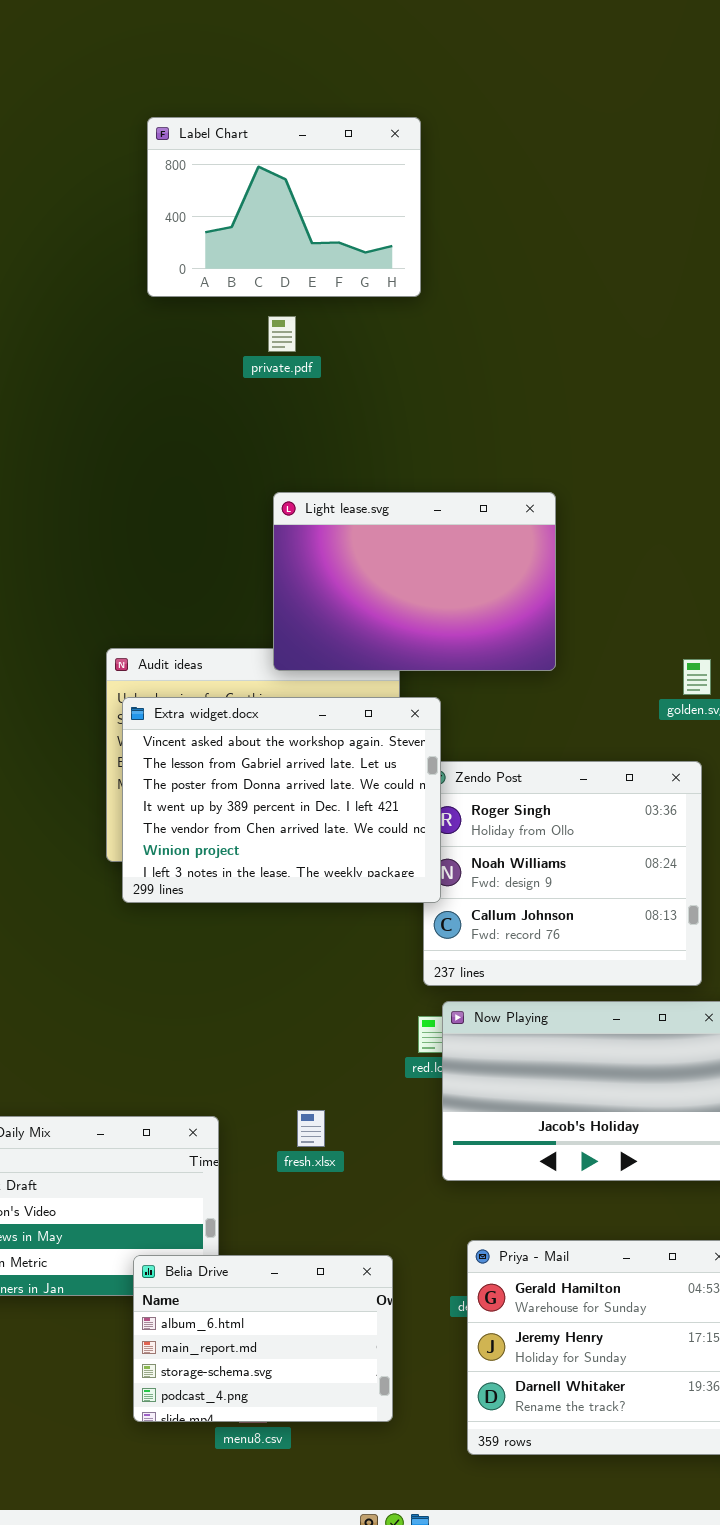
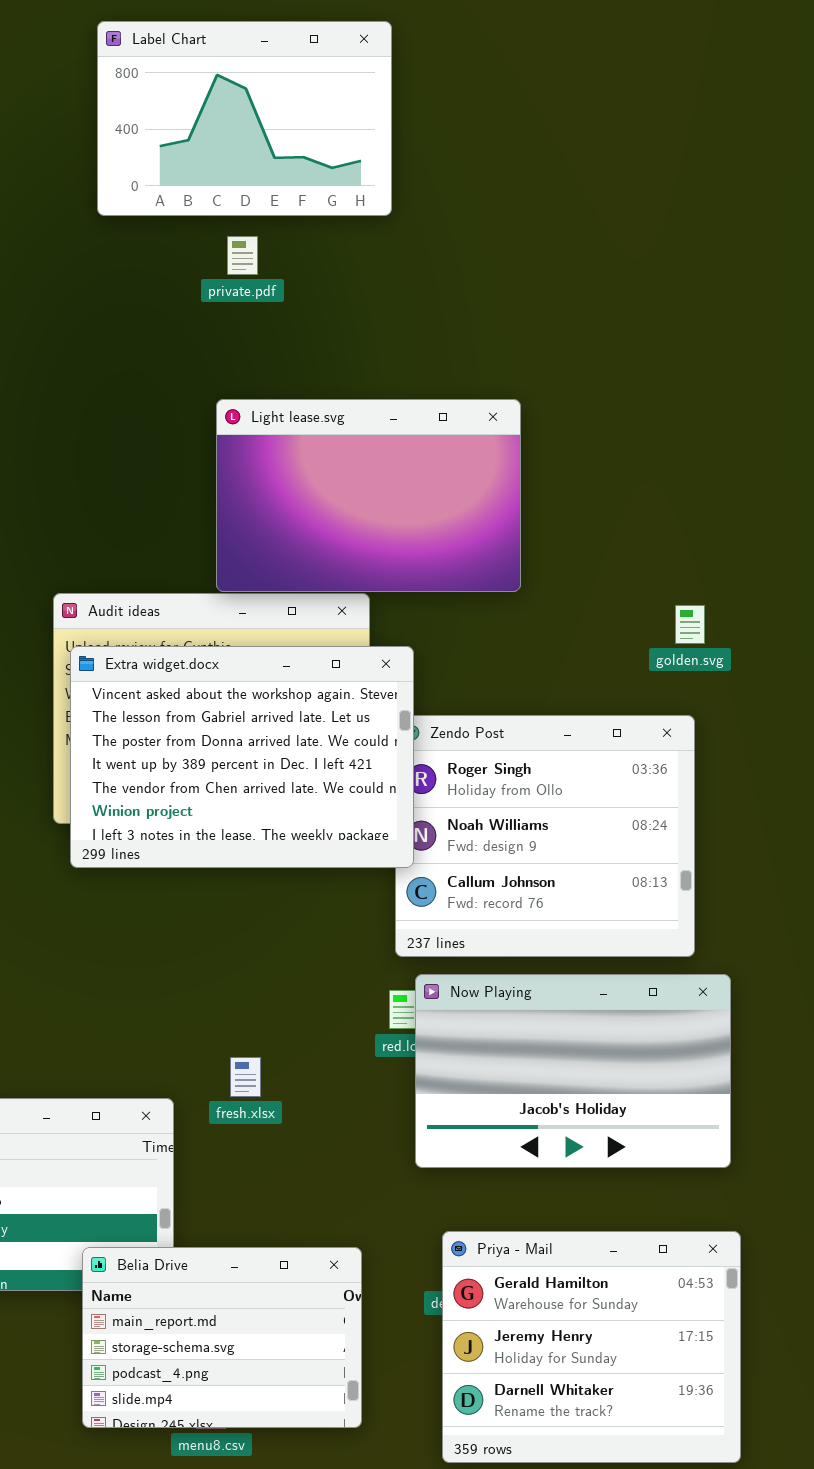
Light lease.svg: [273,492,556,671] -> [216,399,521,592], moved
fresh.xlsx: [297,1110,325,1147] -> [230,1057,261,1097], moved
Belia Drive: [133,1255,393,1422] -> [82,1247,362,1428], scrolled down 1 row

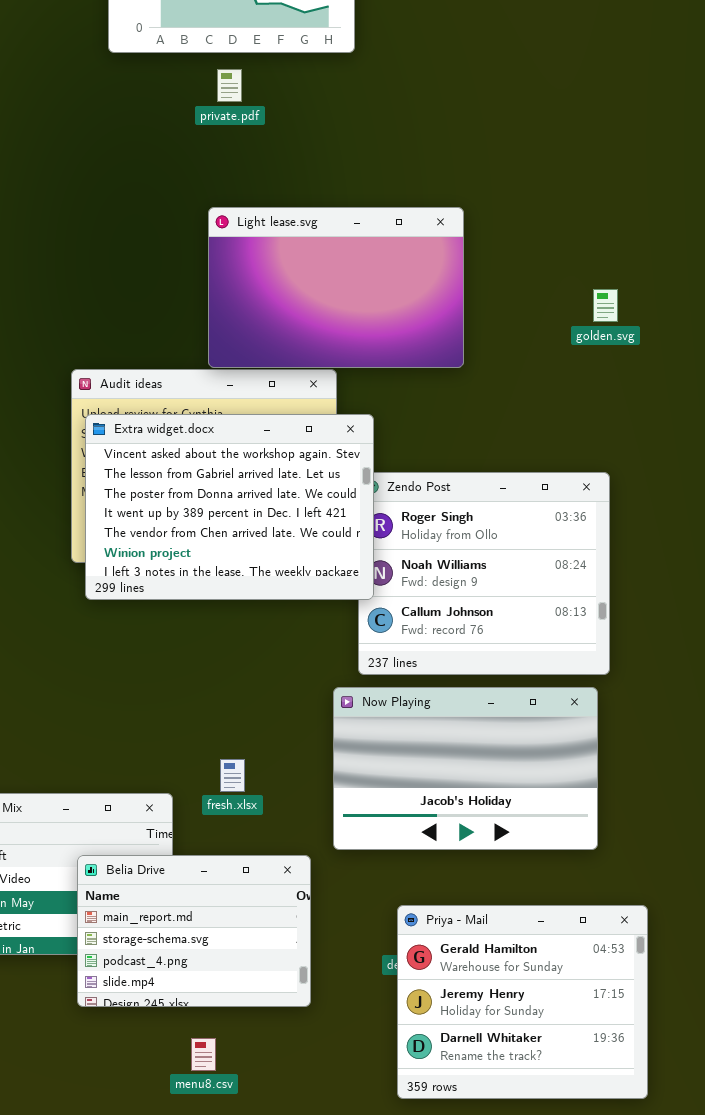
golden.svg: [675,605,705,644] -> [593,289,618,322], moved
Now Playing: [415,974,731,1168] -> [333,687,598,850], moved
Belia Drive: [82,1247,362,1428] -> [77,855,311,1007], moved

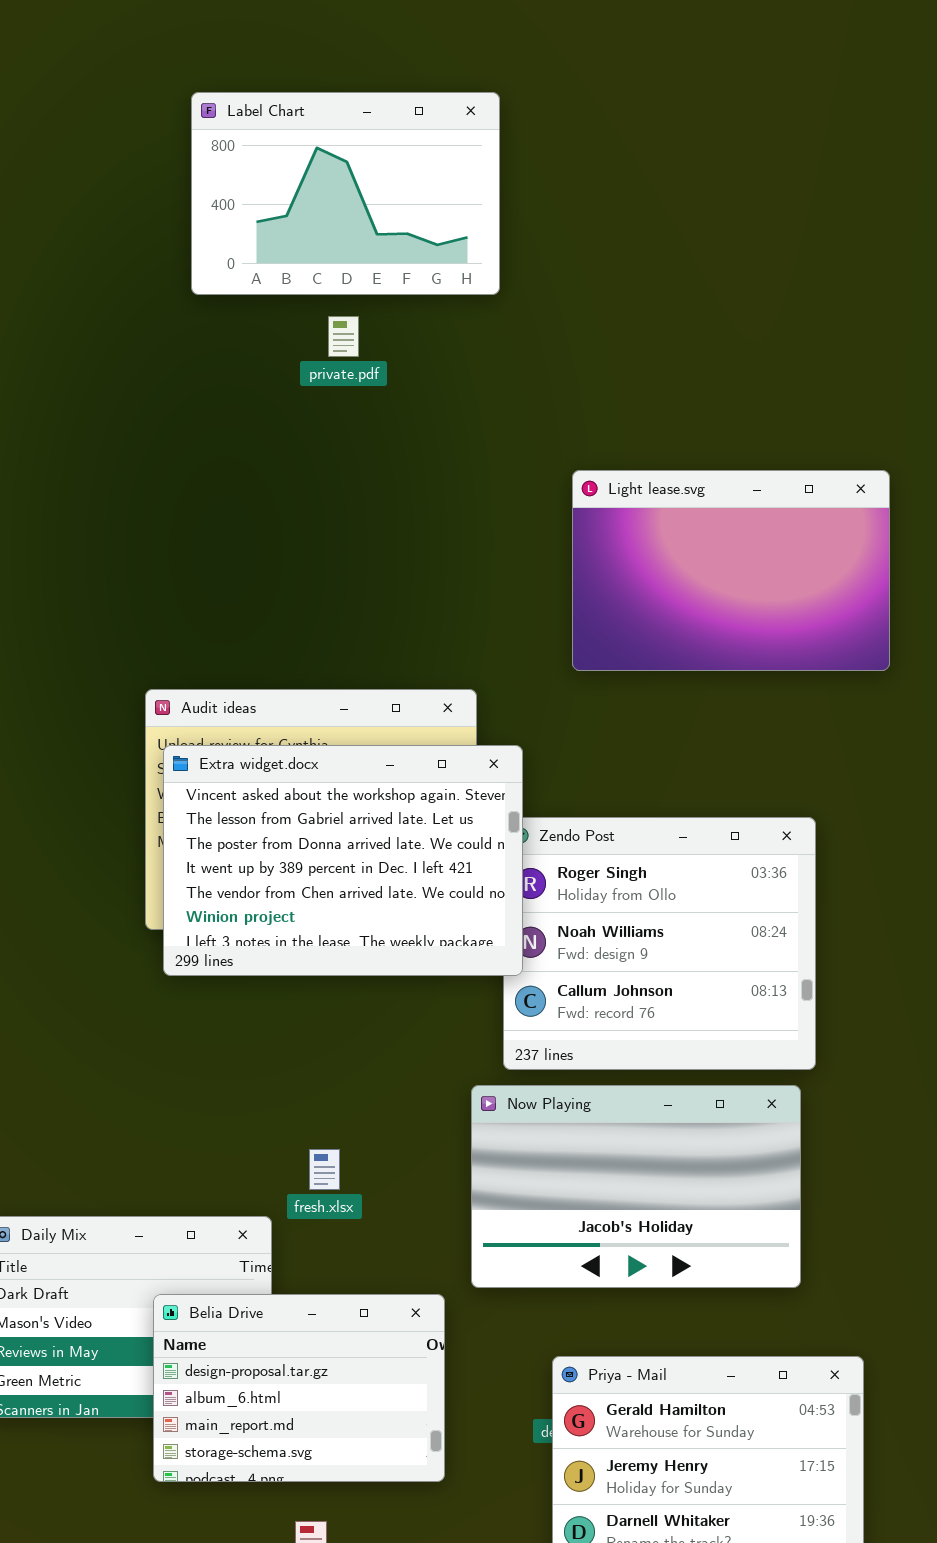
Light lease.svg: [208,207,464,368] -> [572,470,890,671], moved
fresh.xlsx: [220,759,245,792] -> [309,1149,340,1190], moved
Belia Drive: [77,855,311,1007] -> [153,1294,445,1482], scrolled up 2 rows

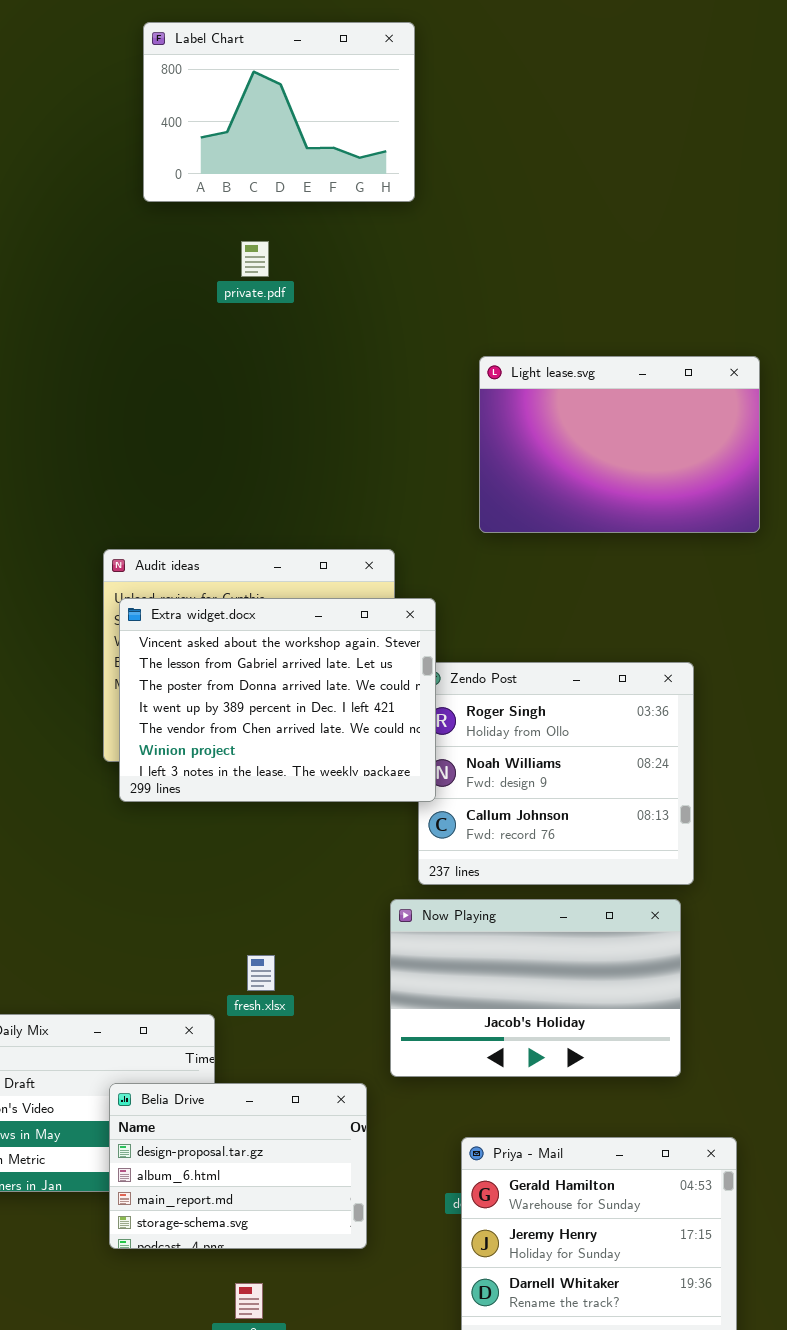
private.pdf: [328,316,359,357] -> [241,241,269,277], moved

